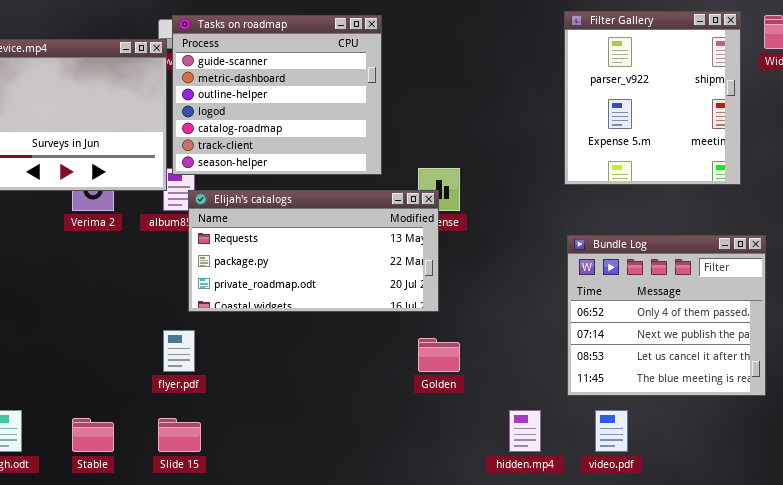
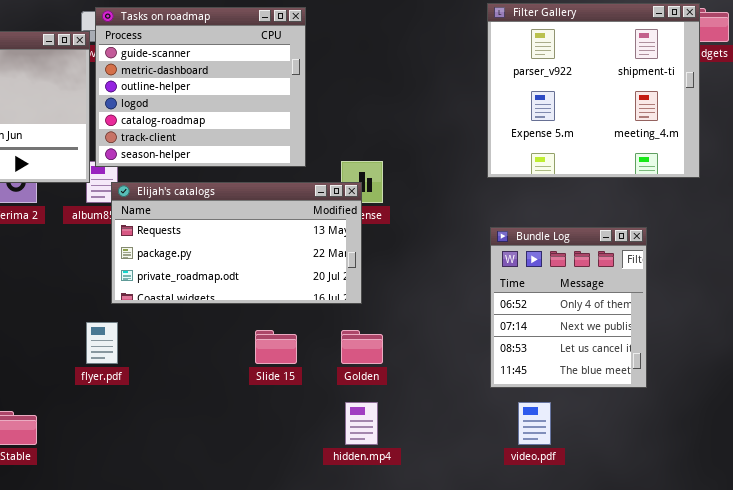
Filter Gallery: [564,11,741,185] -> [487,3,700,178], resized
Bundle Log: [567,235,766,396] -> [490,227,647,388], resized
hidden.mp4: [509,410,541,452] -> [345,402,378,445], moved
Slide 15: [158,418,201,452] -> [255,330,297,364], moved

